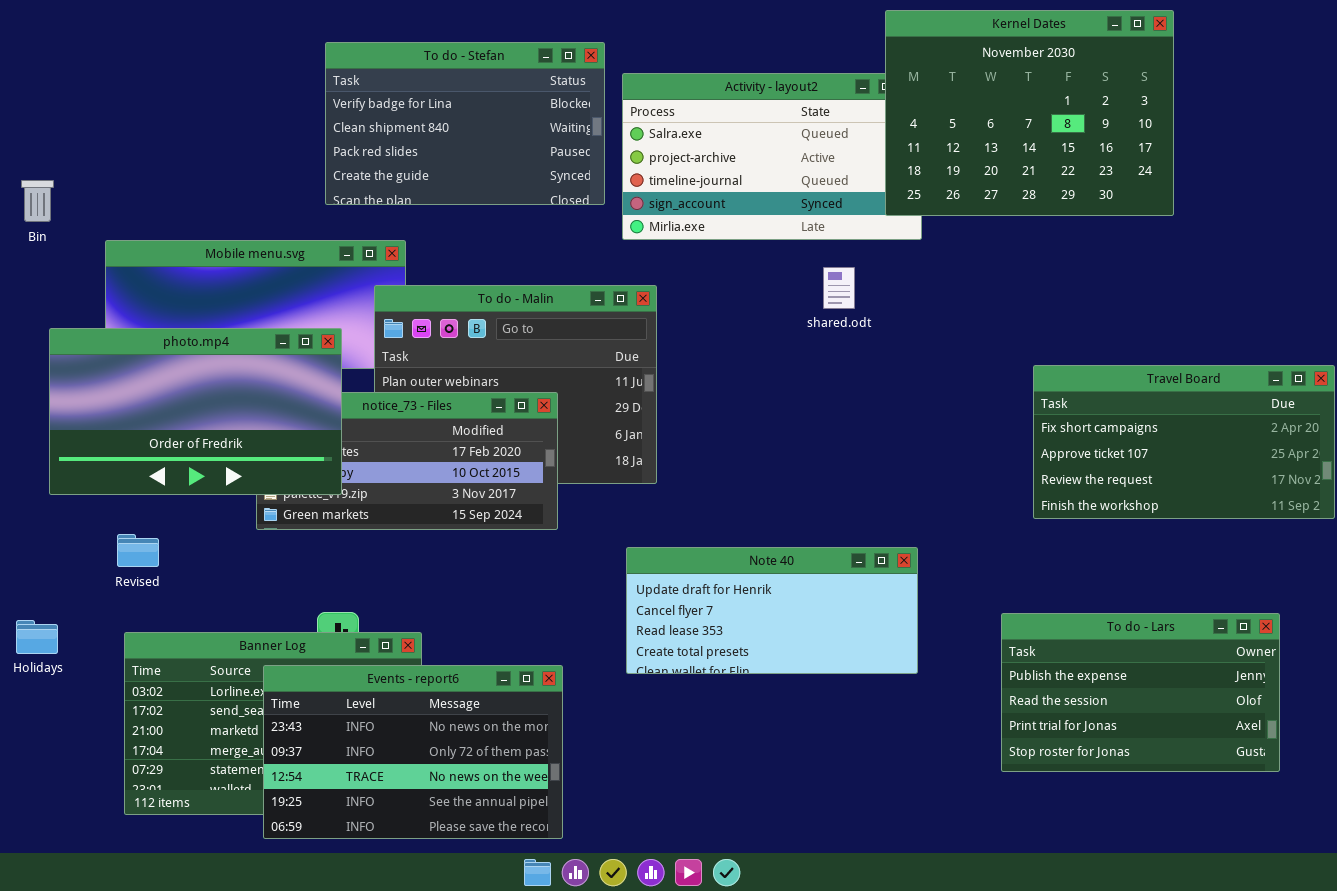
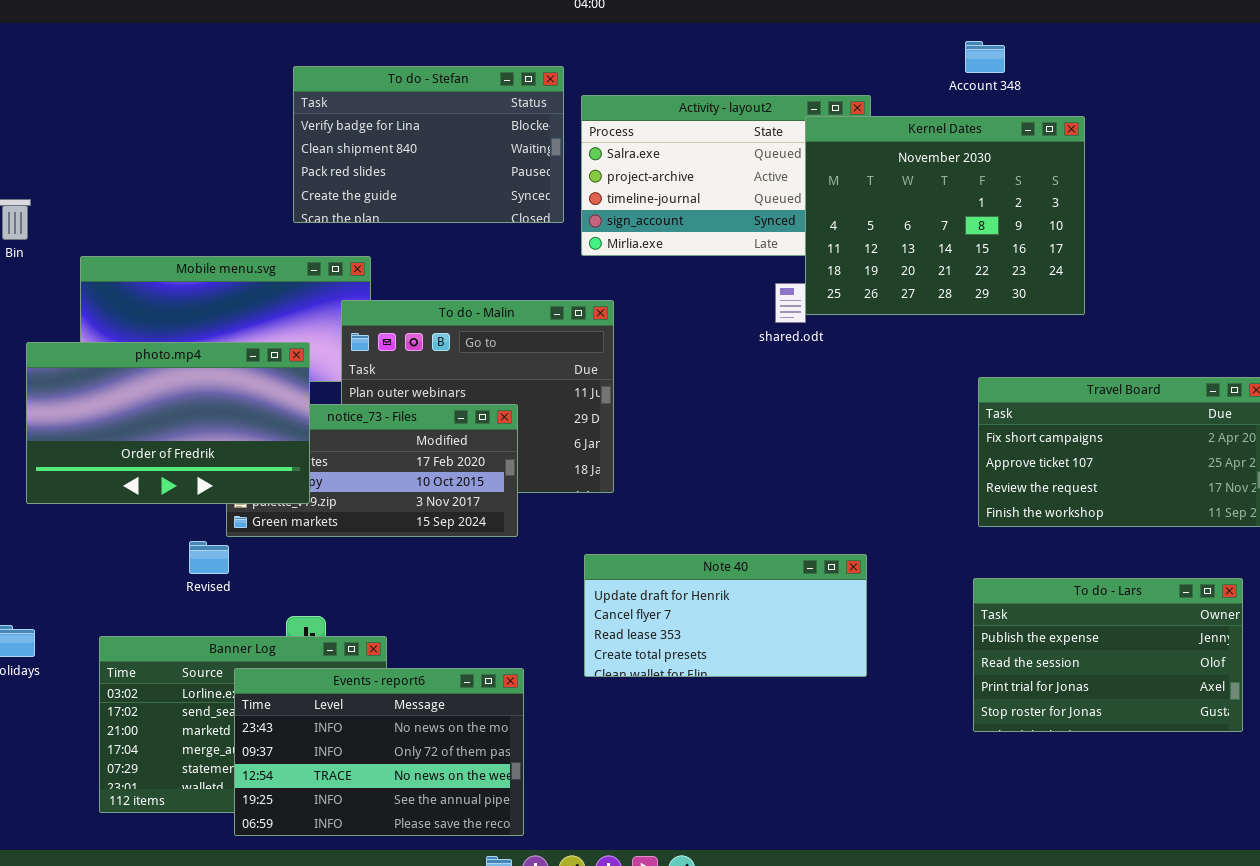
Kernel Dates: [885,10,1174,216] -> [805,116,1085,315], moved
Revised: [117,534,159,567] -> [189,541,229,574], moved
To do - Lars: [1001,613,1280,772] -> [973,578,1243,732], moved

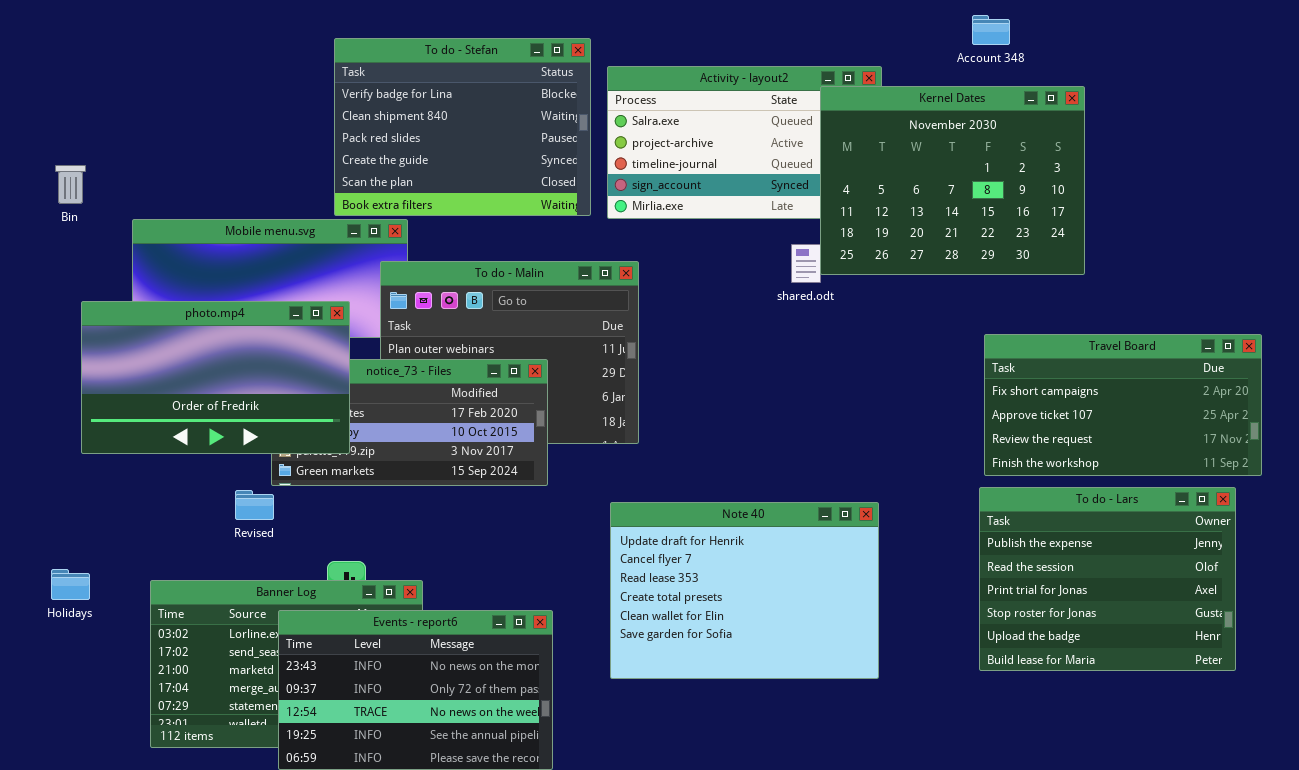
To do - Stefan: [293,66,564,223] -> [334,38,591,216], resized
Note 40: [584,554,867,677] -> [610,502,879,679], resized
To do - Lars: [973,578,1243,732] -> [979,487,1236,671], resized

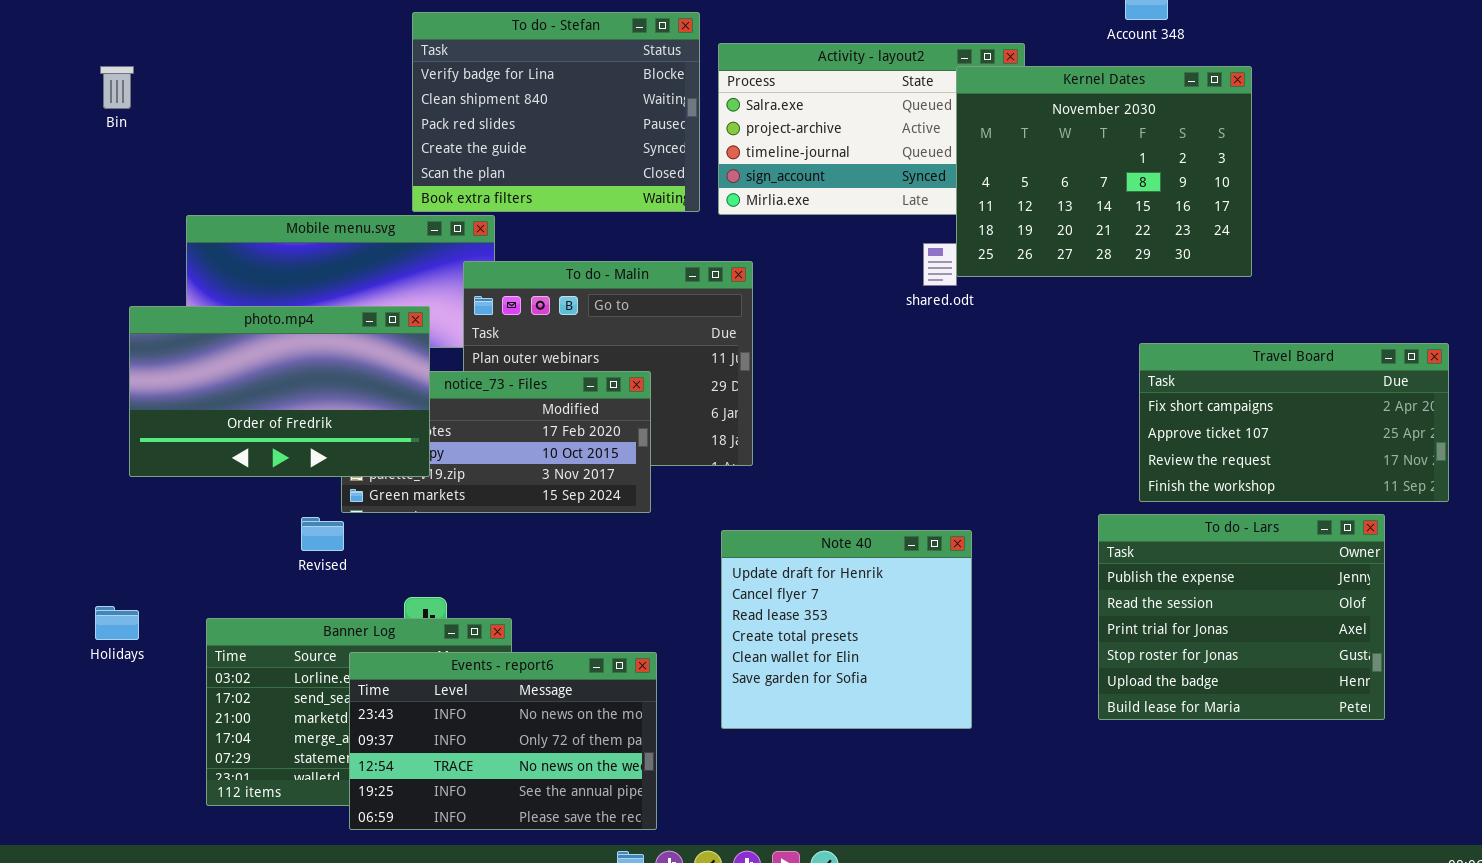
Bin: [55,165,86,204] -> [100,66,134,109], moved
To do - Lars: [979,487,1236,671] -> [1098,514,1385,720], moved
Note 40: [610,502,879,679] -> [721,530,972,729], resized

